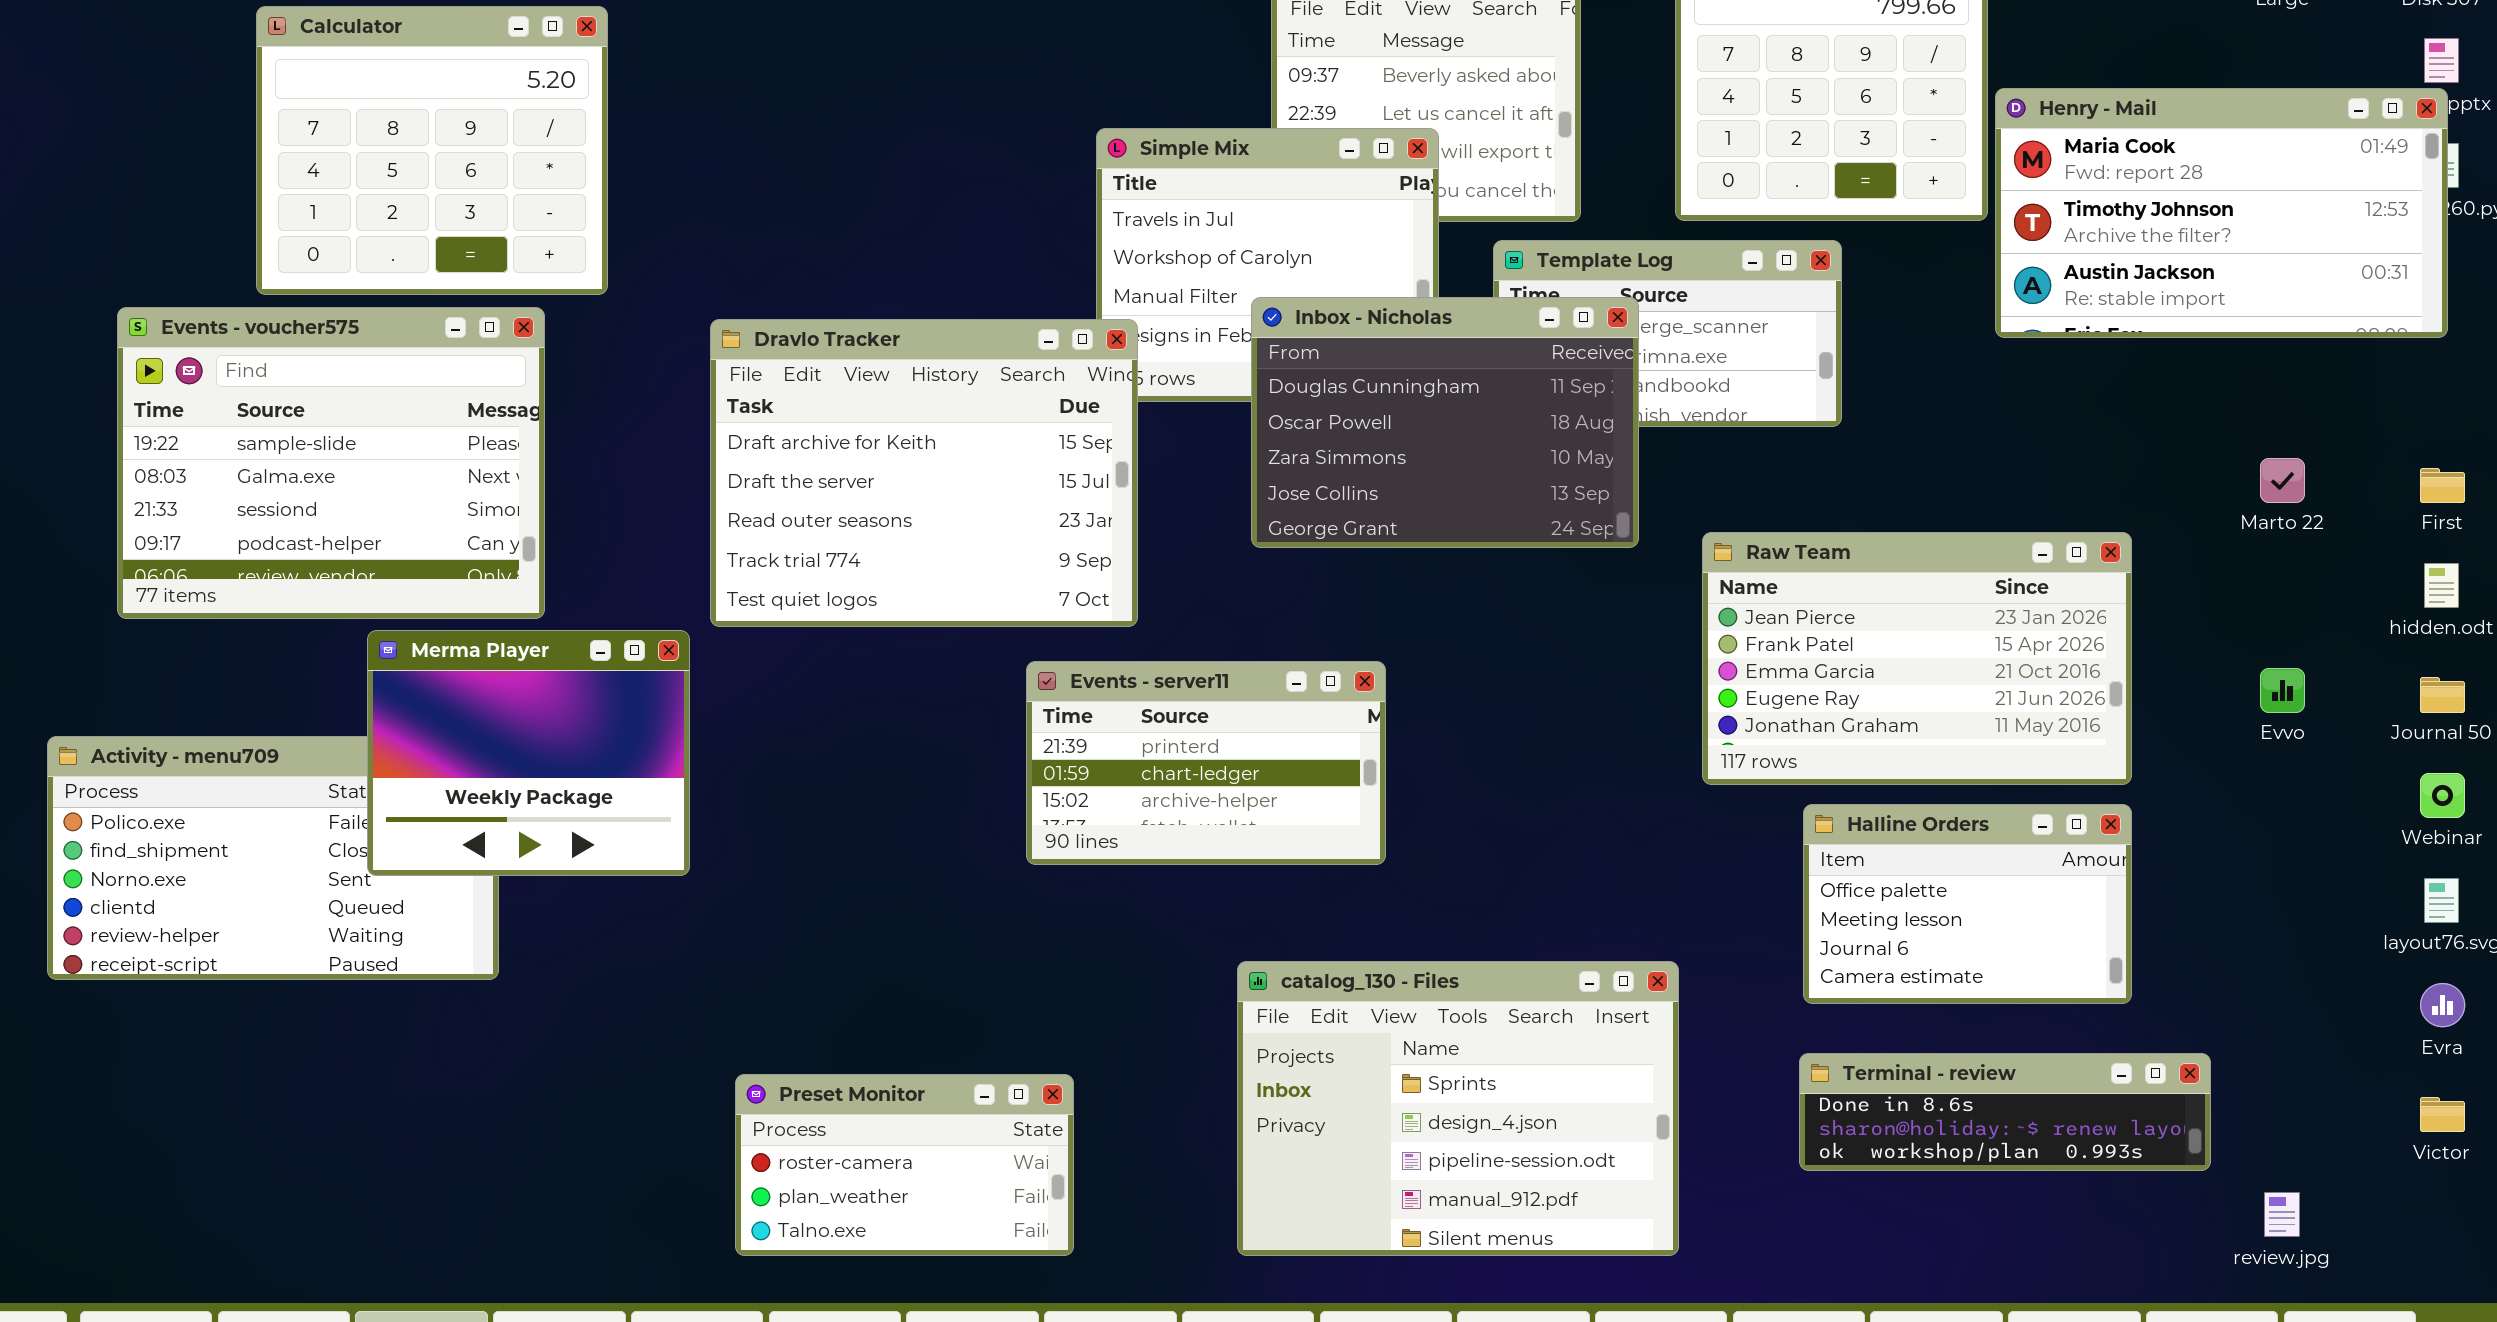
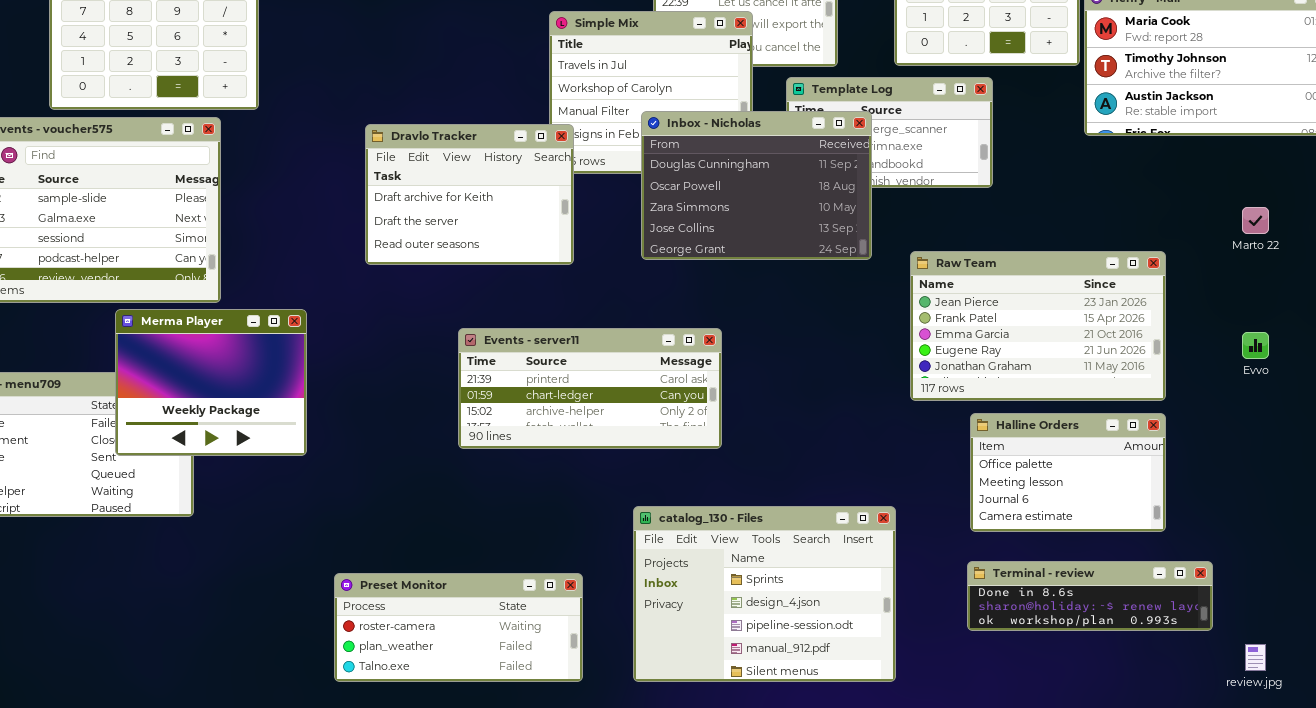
Dravlo Tracker: [710,319,1138,627] -> [365,124,574,265], resized
Events - server11: [1026,661,1386,865] -> [458,328,722,449], resized
Preset Monitor: [735,1074,1074,1256] -> [334,573,583,682], resized

